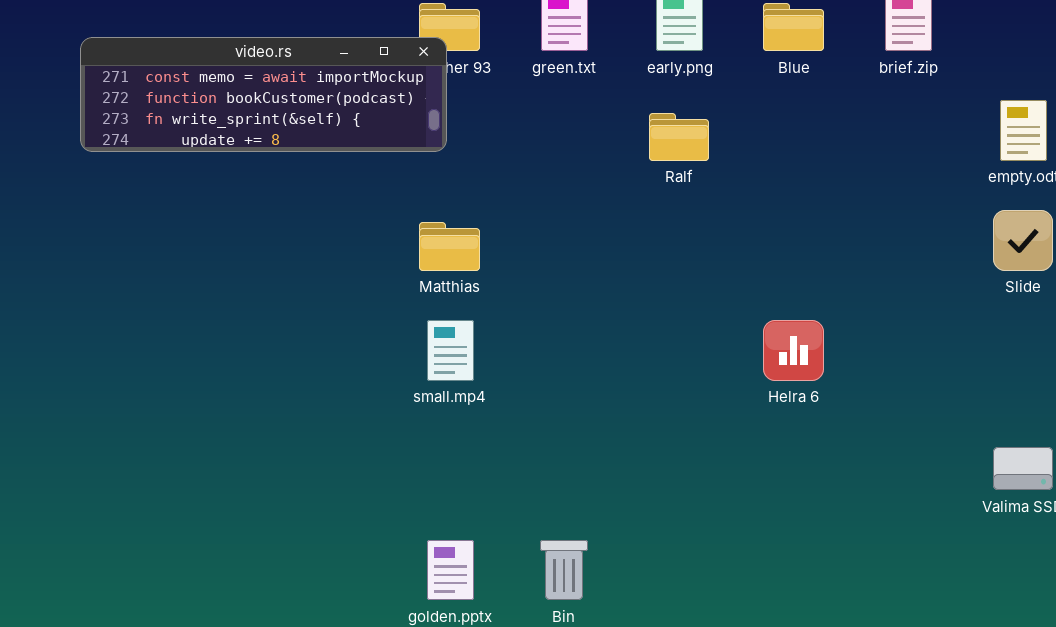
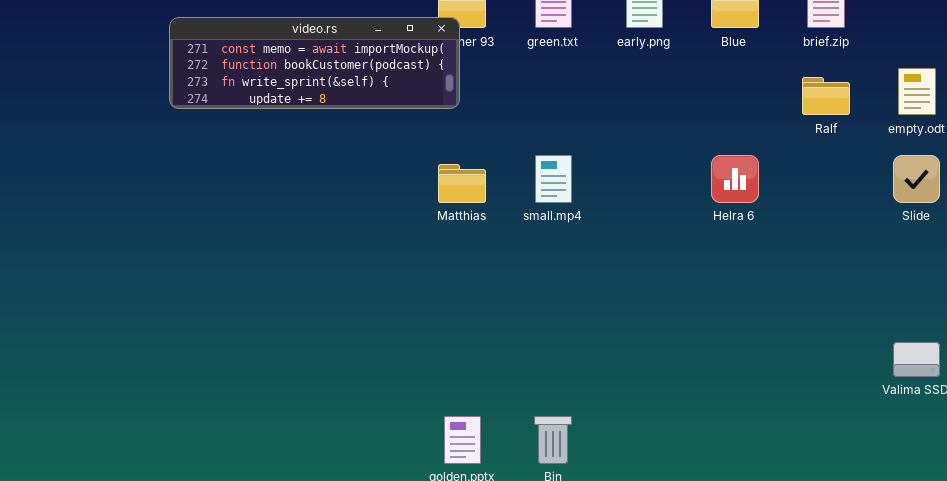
Ralf: [649,113,709,161] -> [802,77,850,115], moved
small.mp4: [427,320,474,381] -> [535,155,572,203], moved
Helra 6: [763,320,824,381] -> [711,155,759,203], moved

